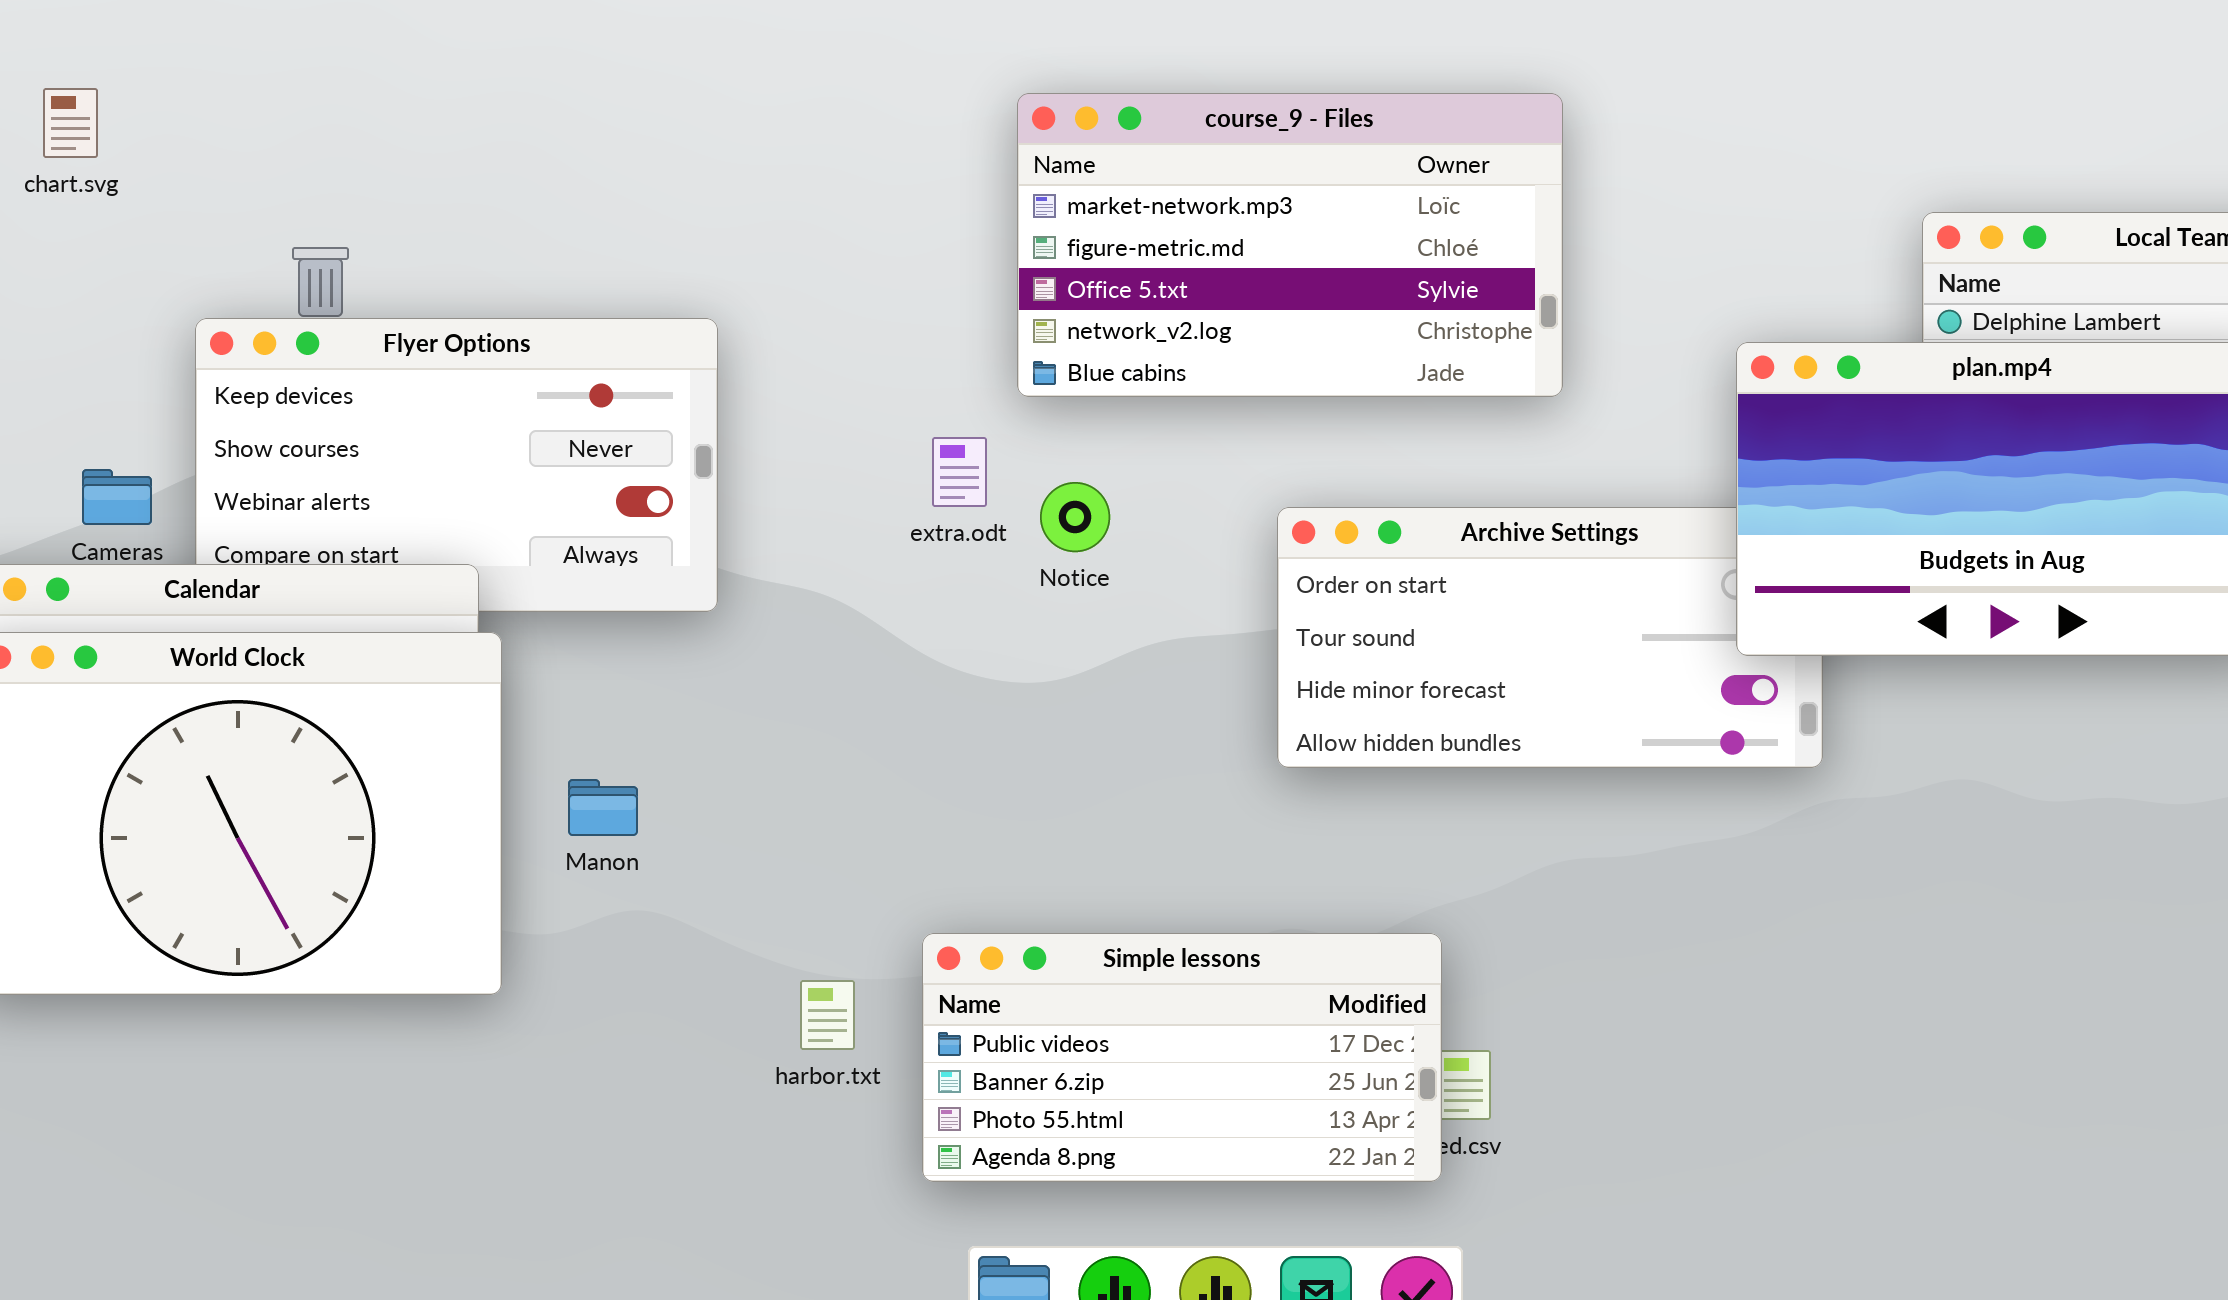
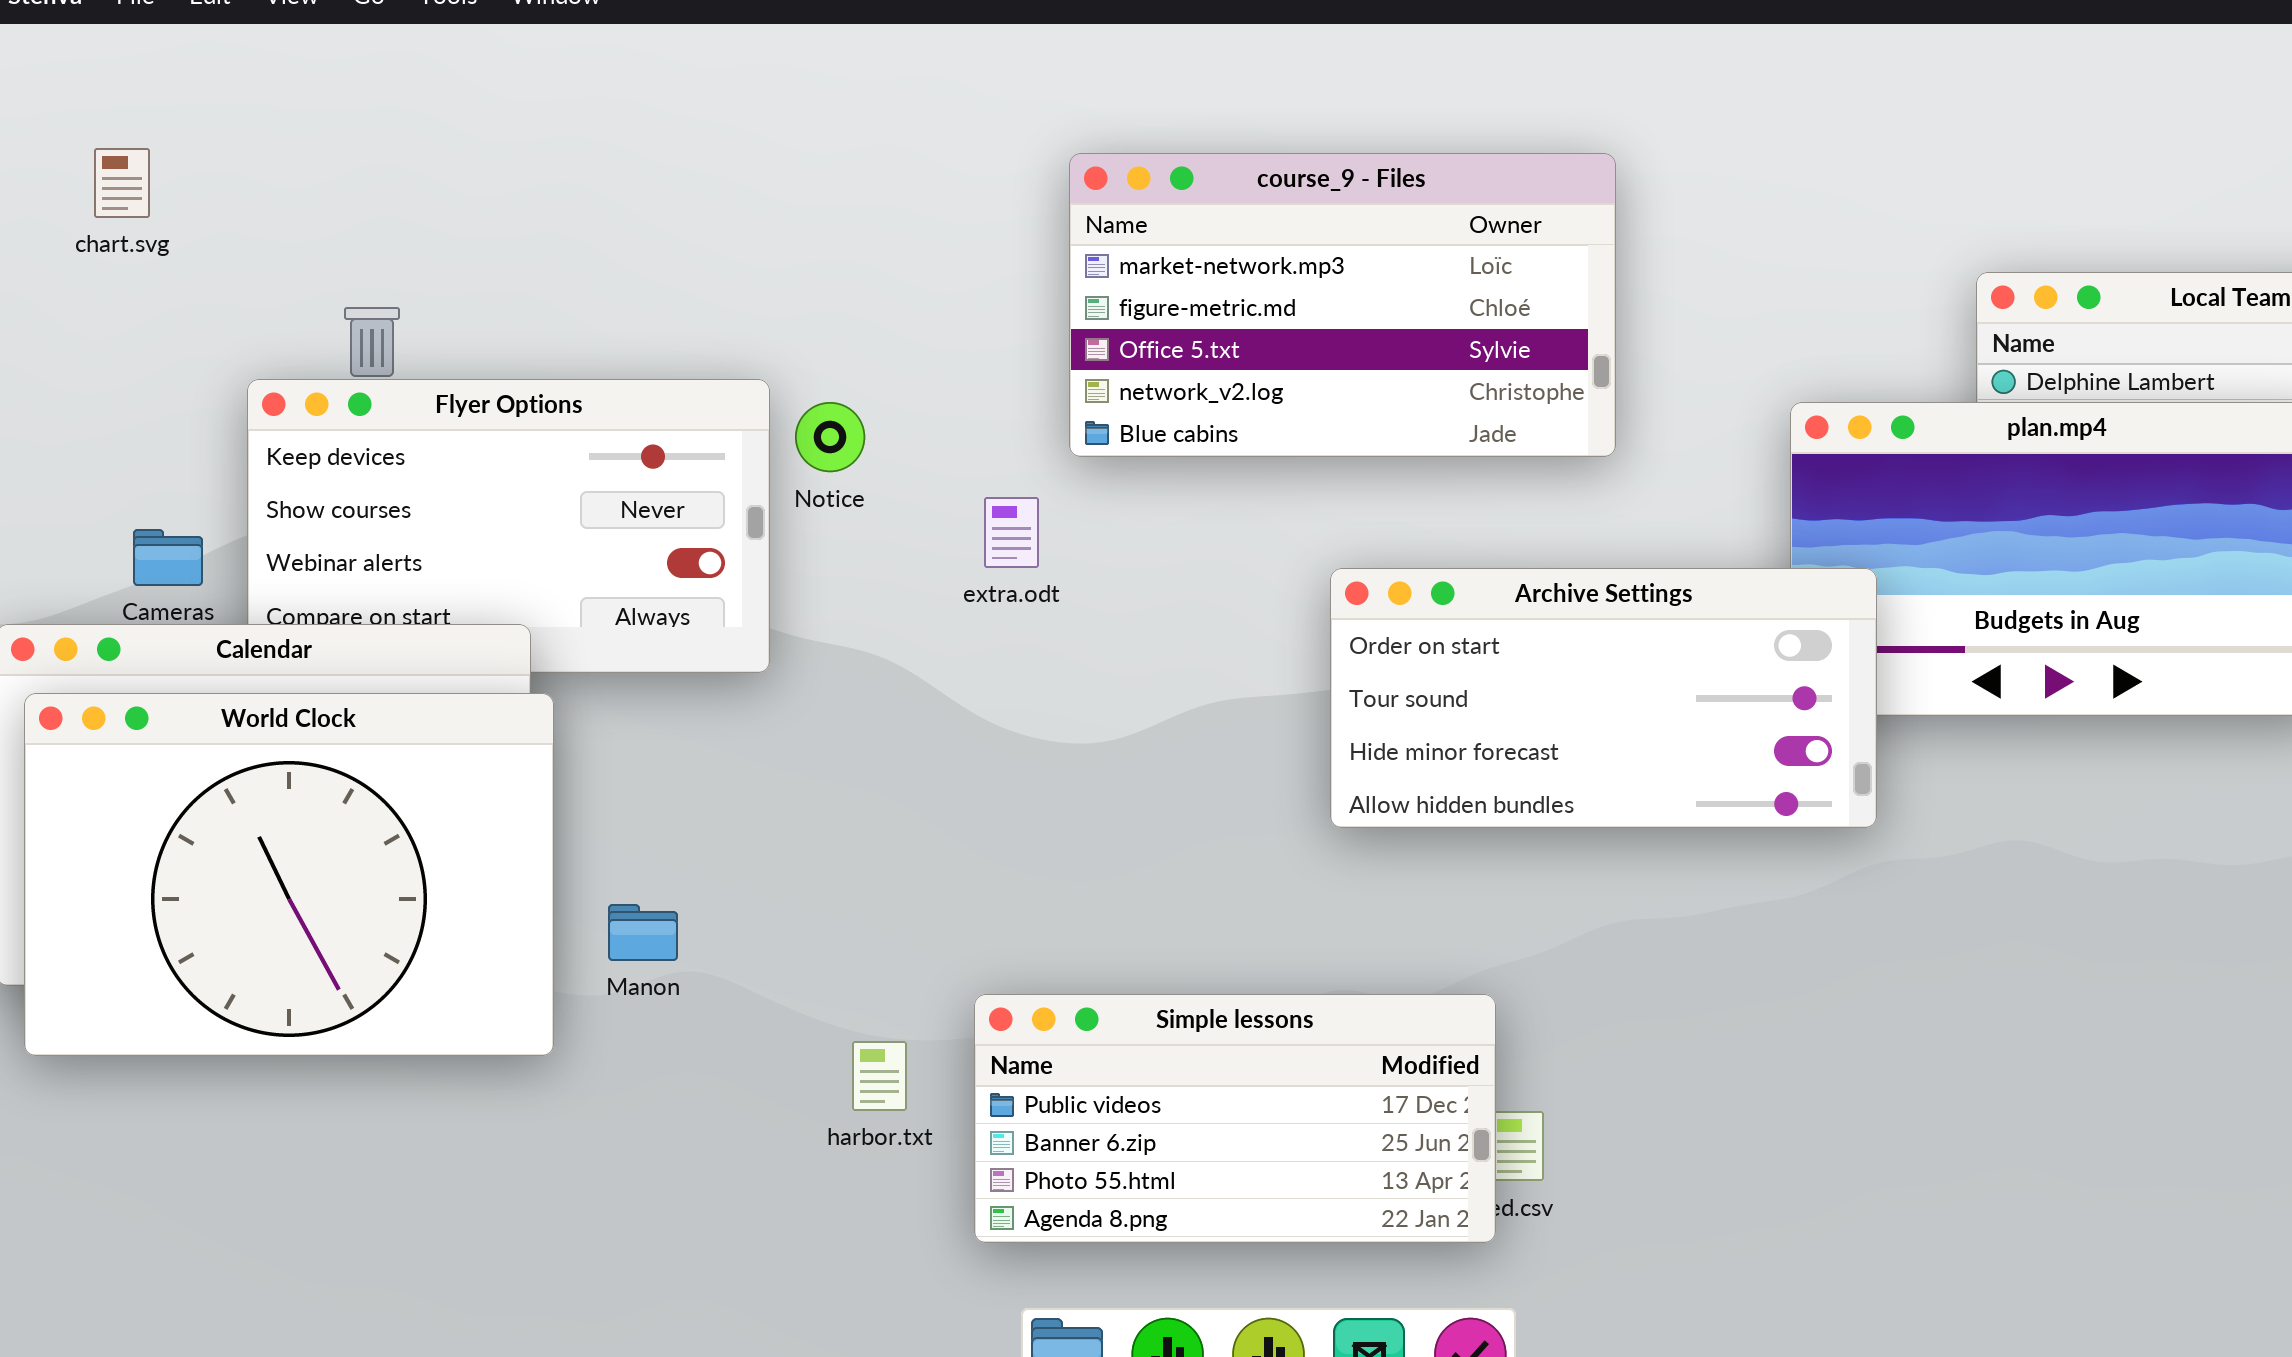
Notice: [1040,482,1110,552] -> [795,402,865,472], moved
Archive Settings: [1277,507,1823,768] -> [1330,568,1877,828], raised
Manon: [568,779,638,836] -> [608,904,678,961], moved

